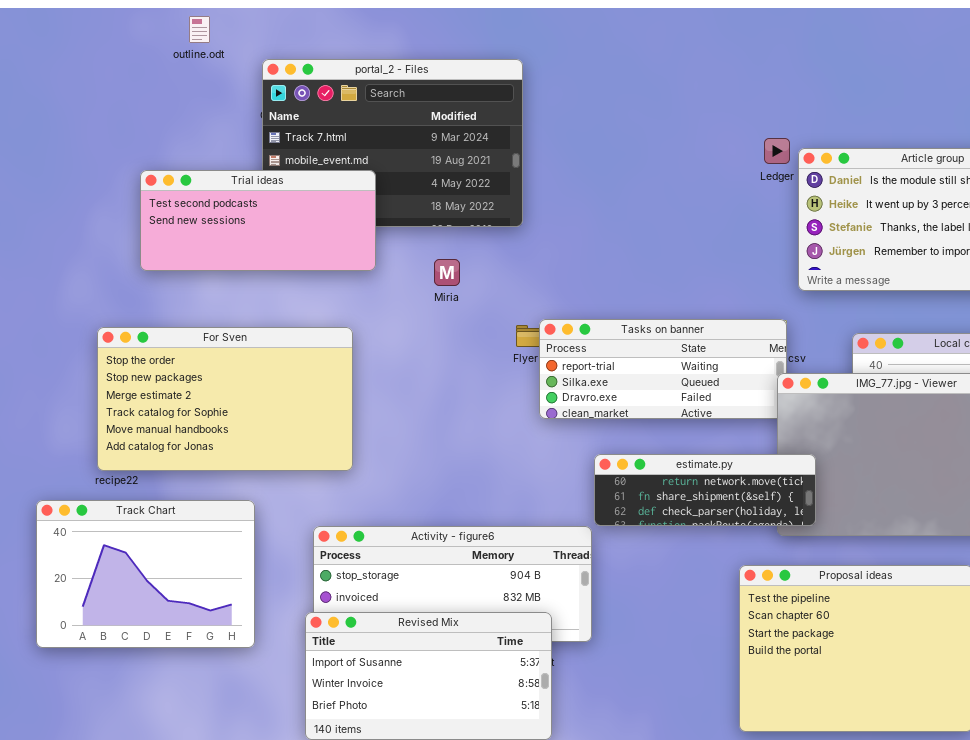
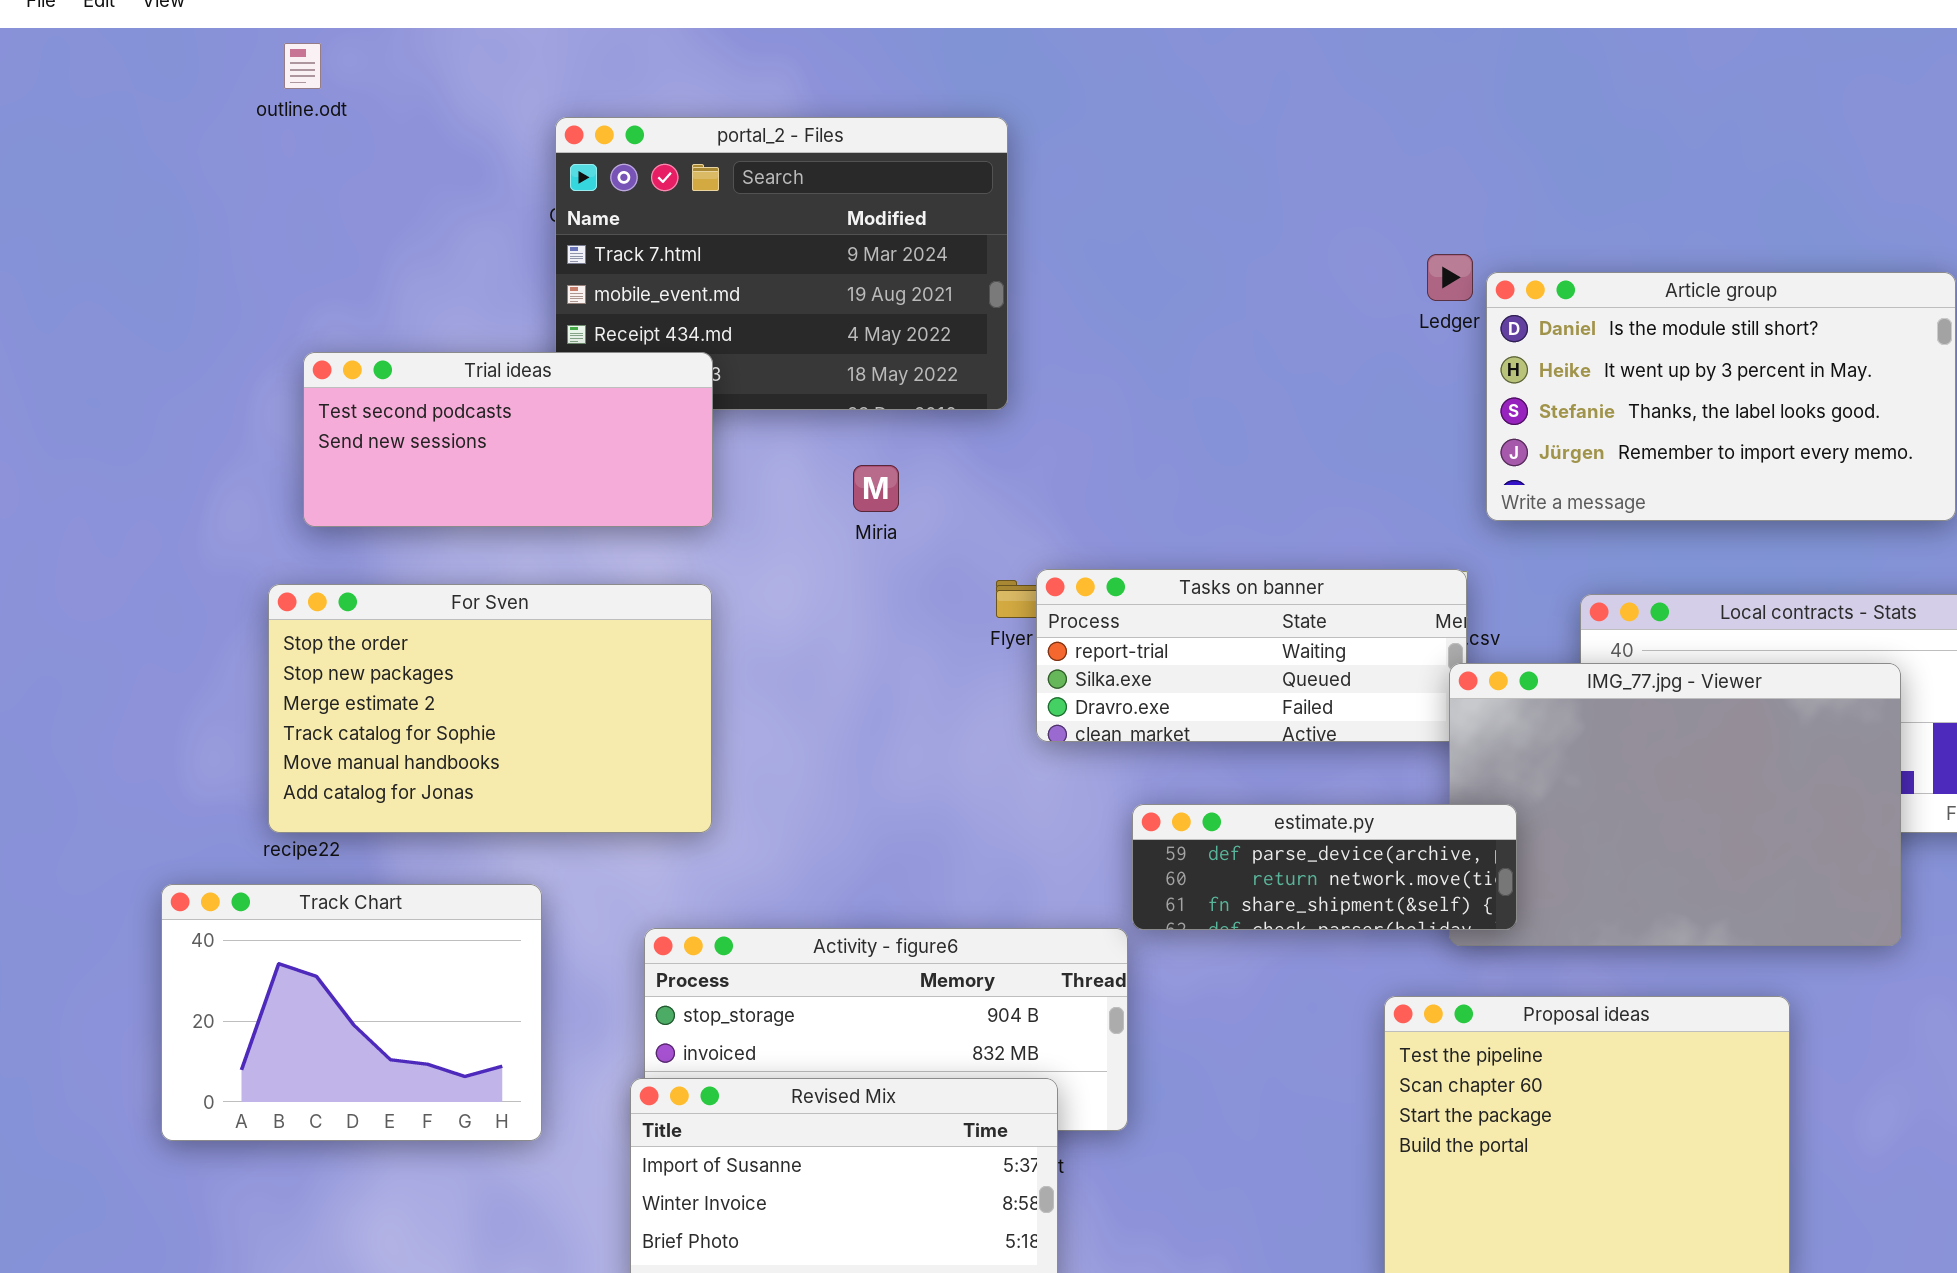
outline.odt: [189,16,210,43] -> [284,43,321,89], moved
Trial ideas: [140,170,376,271] -> [303,352,713,527], moved
estimate.py: [594,454,816,526] -> [1132,804,1517,930], scrolled up 1 row

